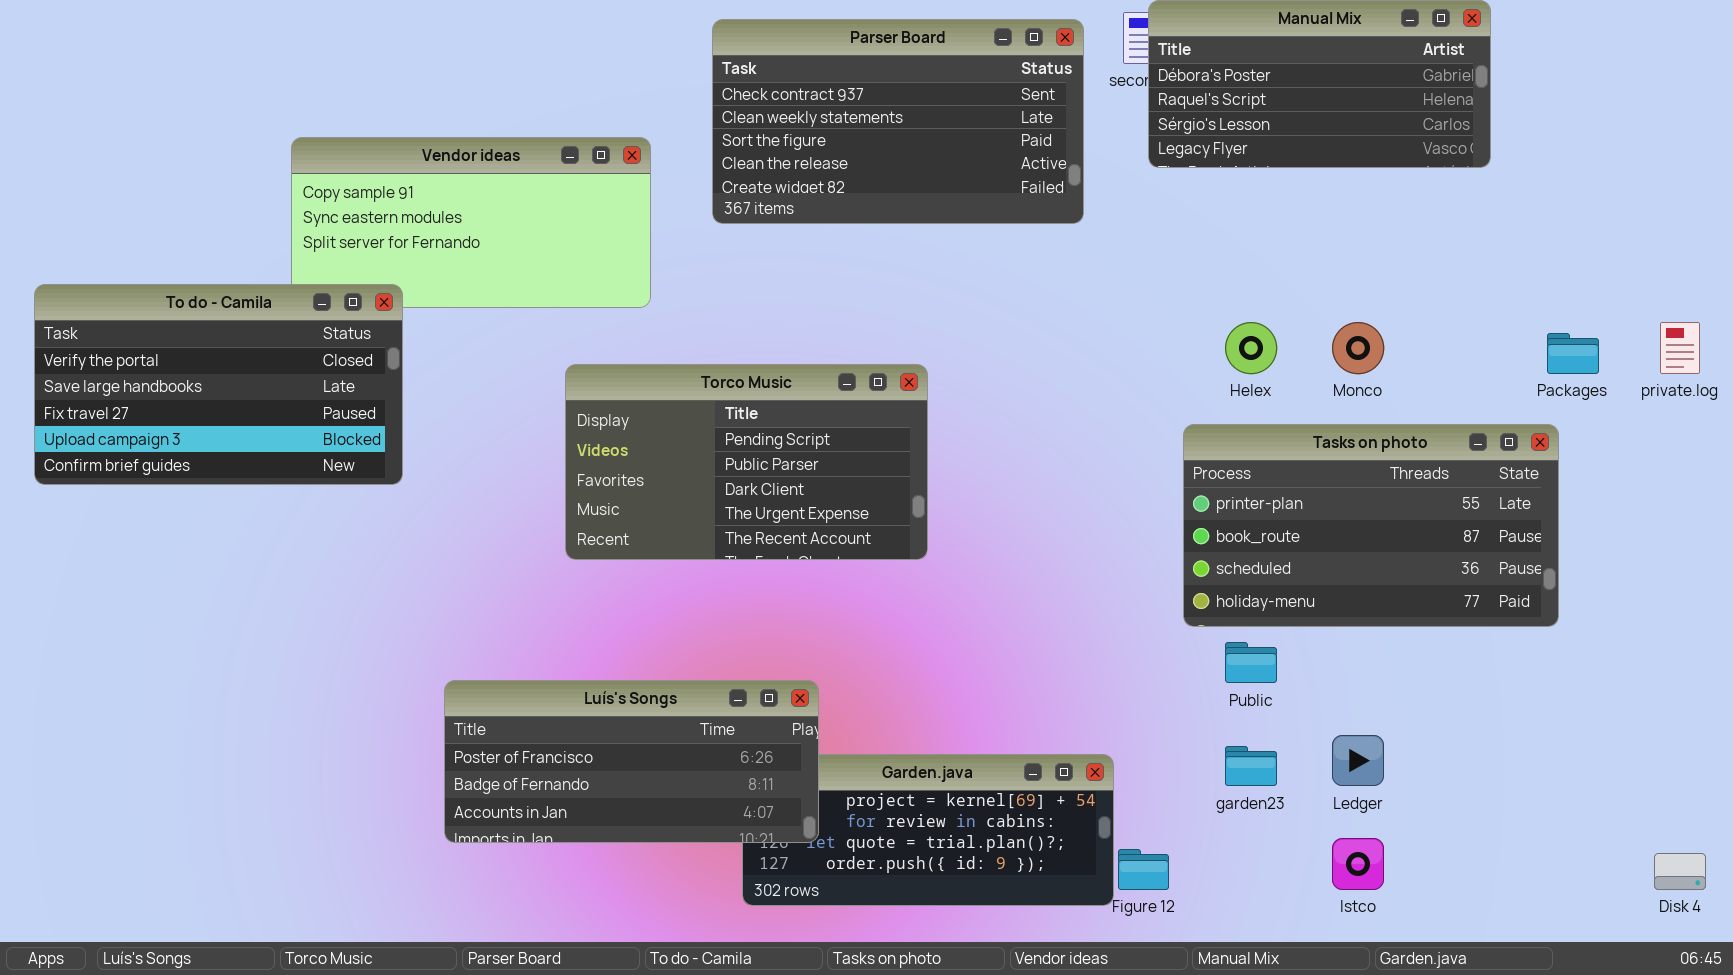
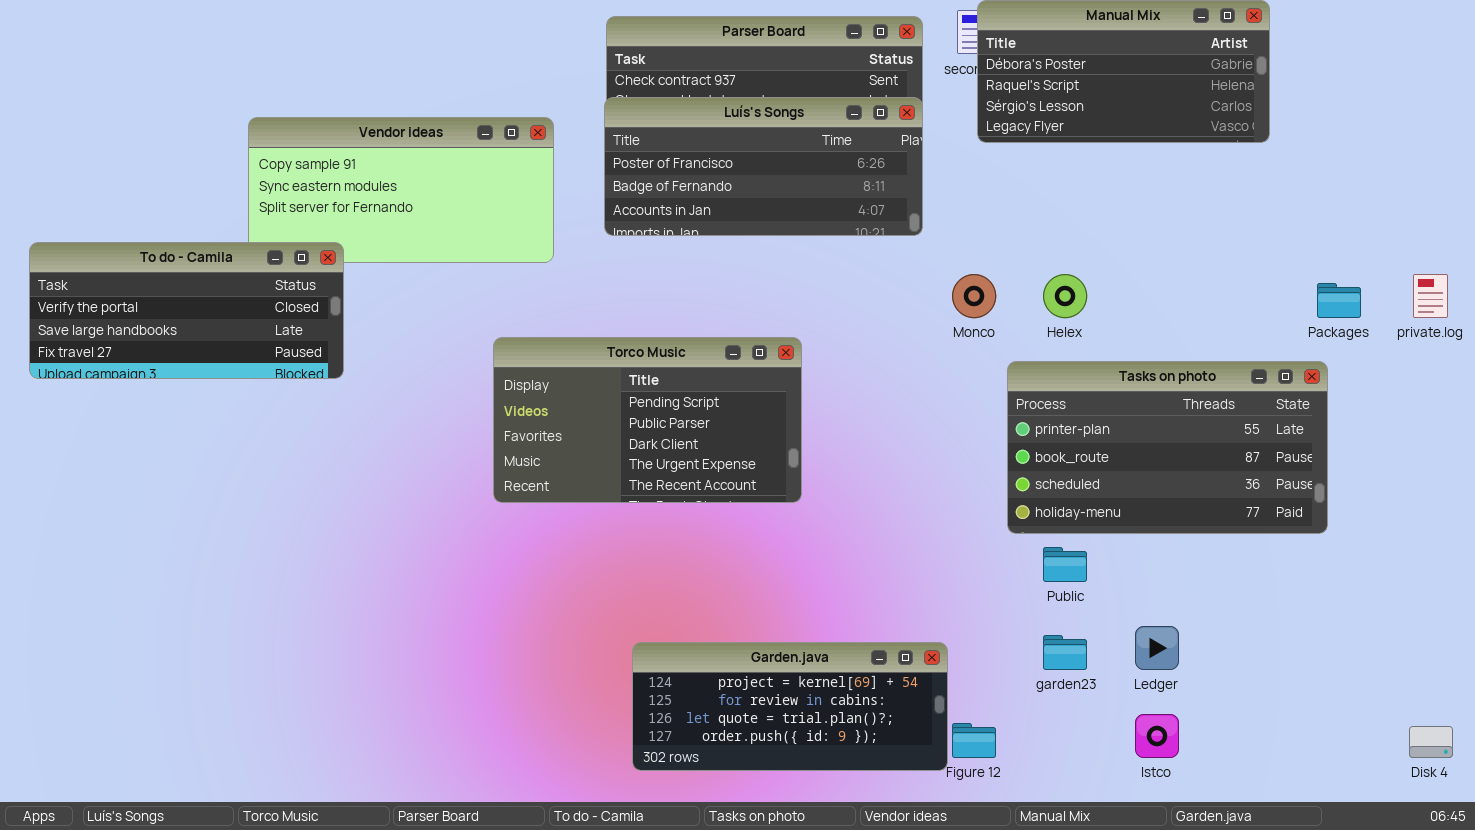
To do - Camila: [34,284,403,485] -> [29,242,344,379], resized
Monco: [1332,322,1384,374] -> [952,274,996,318], moved
Torco Music: [565,364,928,560] -> [493,337,802,503], moved
Luís's Songs: [444,680,819,843] -> [604,97,923,236], moved

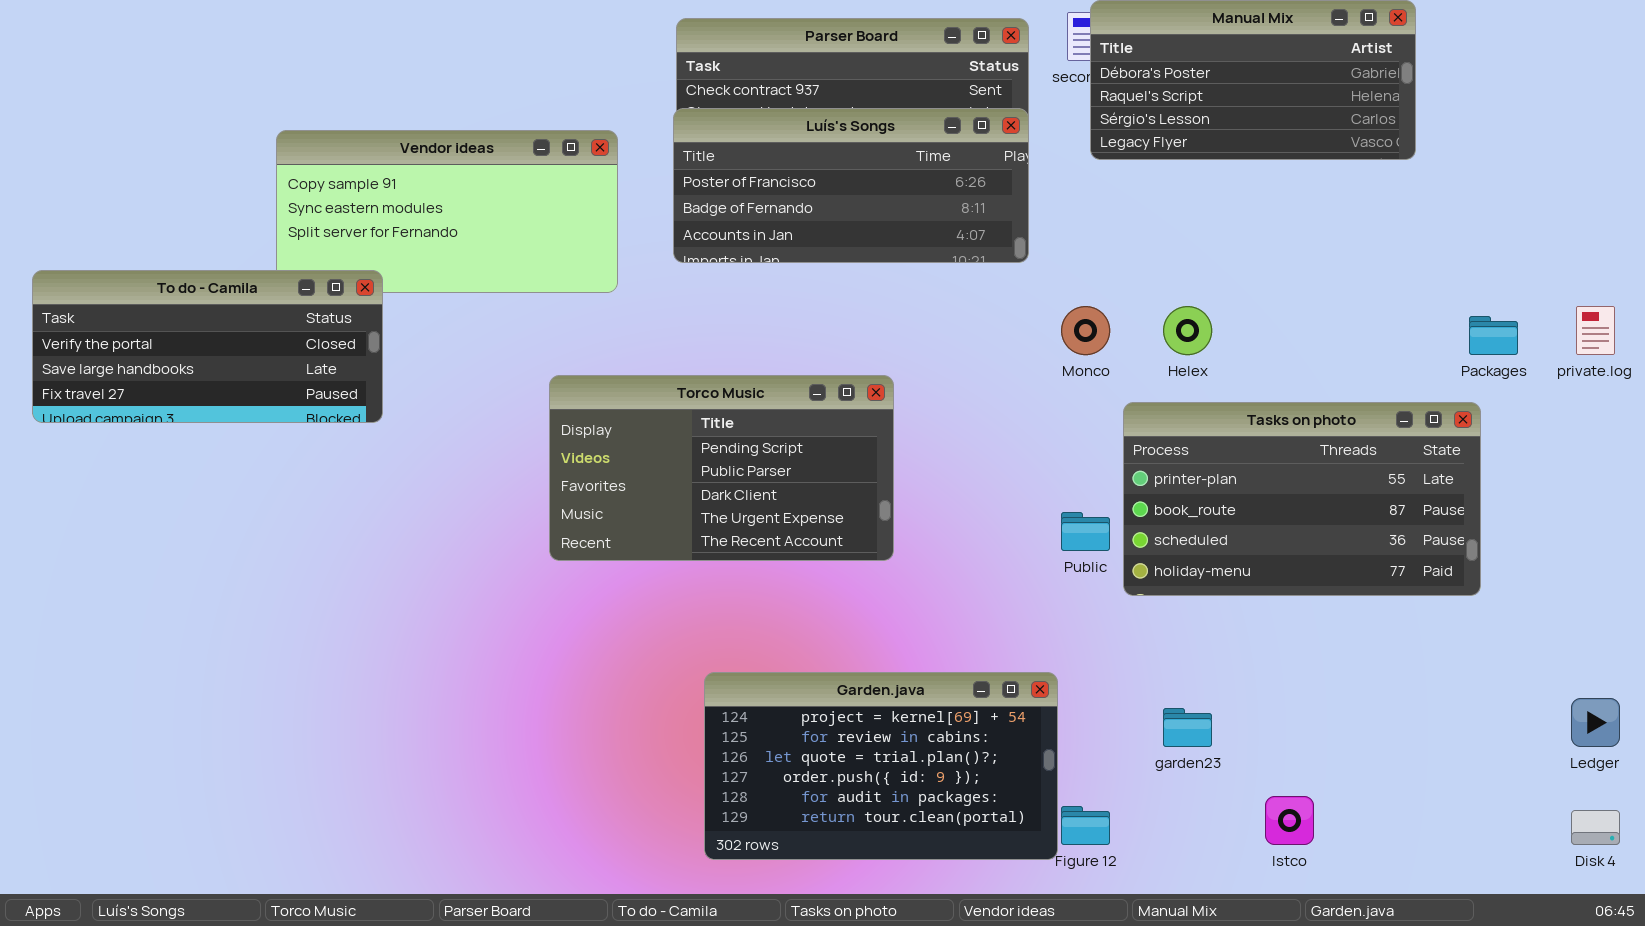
Public: [1043,547,1087,582] -> [1061,512,1110,551], moved
Ledger: [1135,626,1179,670] -> [1571,698,1620,747], moved
Garden.java: [632,642,948,771] -> [704,672,1058,860], resized

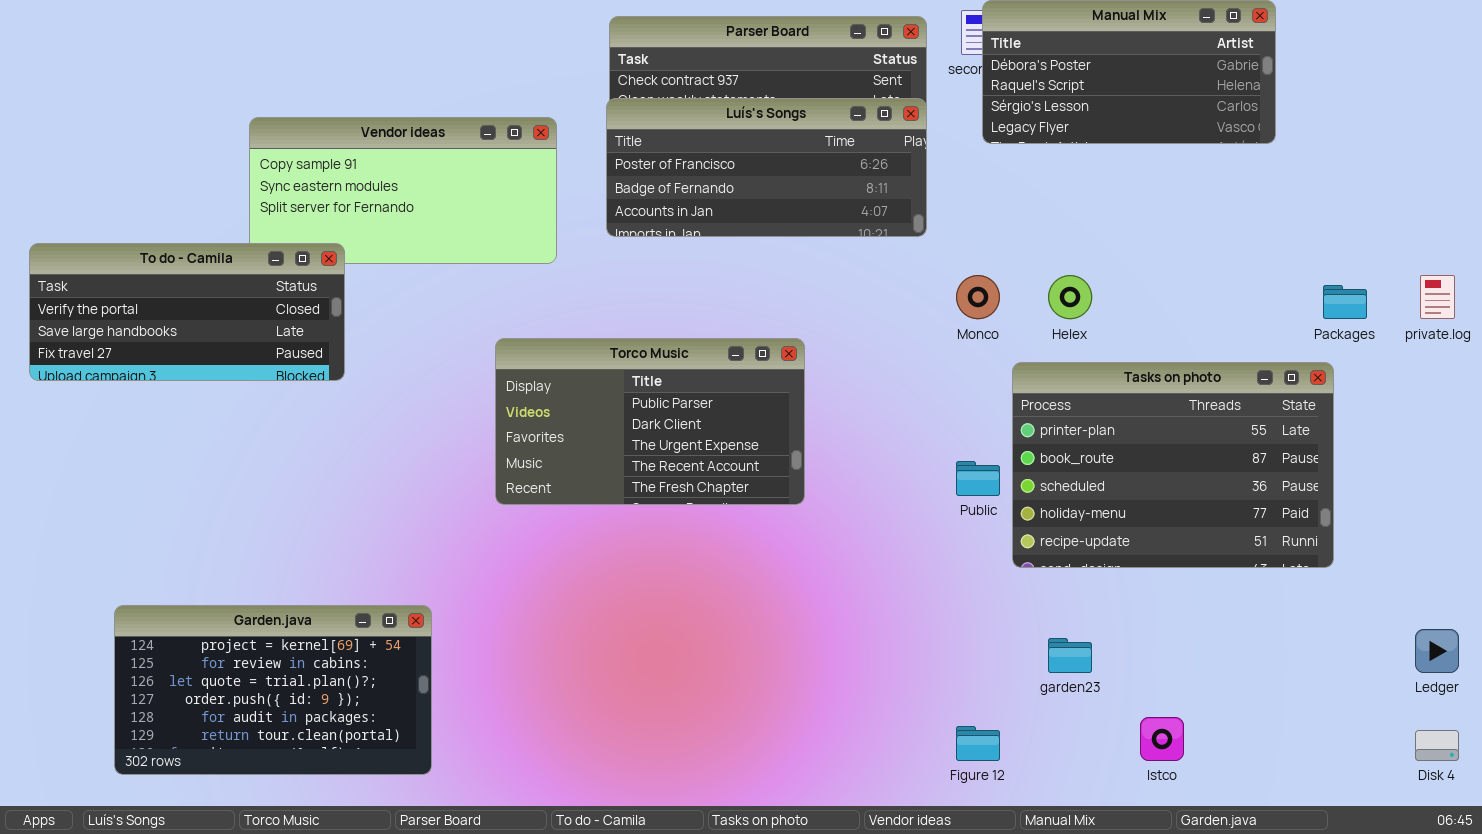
Torco Music: [549,375,894,561] -> [495,338,805,505], scrolled down 1 row
Tasks on photo: [1123,402,1481,596] -> [1012,362,1334,568], resized
Garden.java: [704,672,1058,860] -> [114,605,432,775], moved

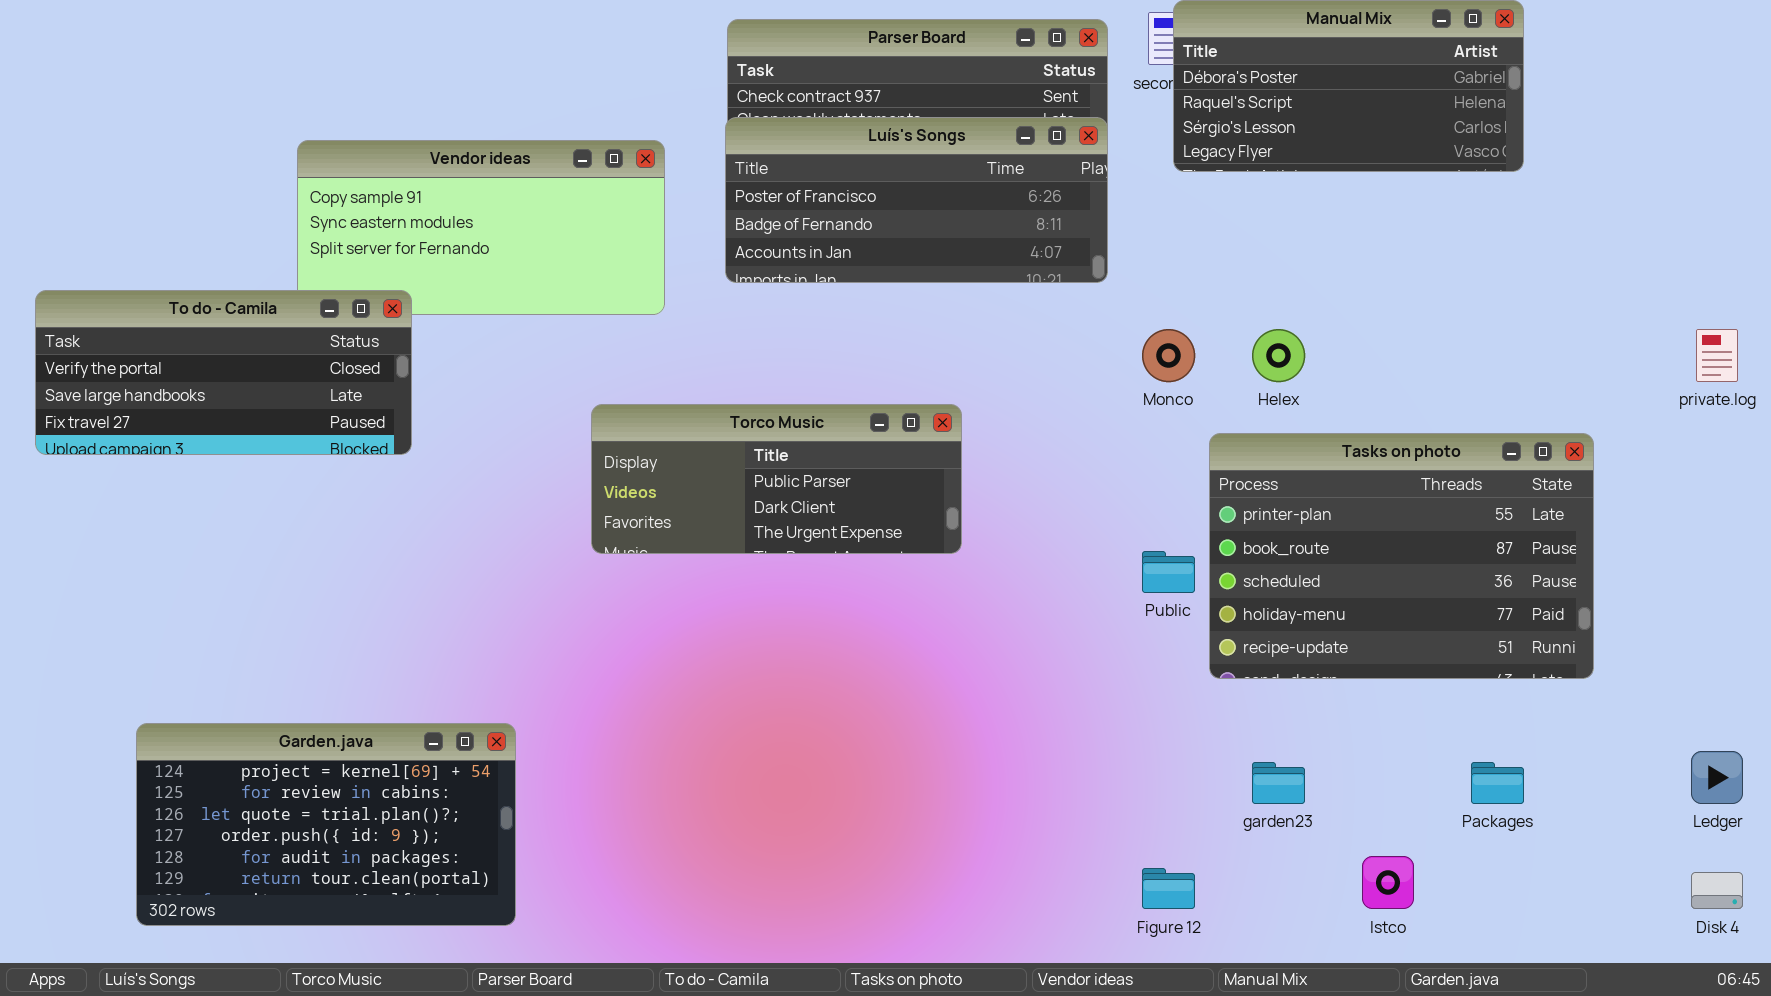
Packages: [1323,285,1367,319] -> [1471,762,1524,804], moved
Torco Music: [495,338,805,505] -> [591,404,962,554], resized

